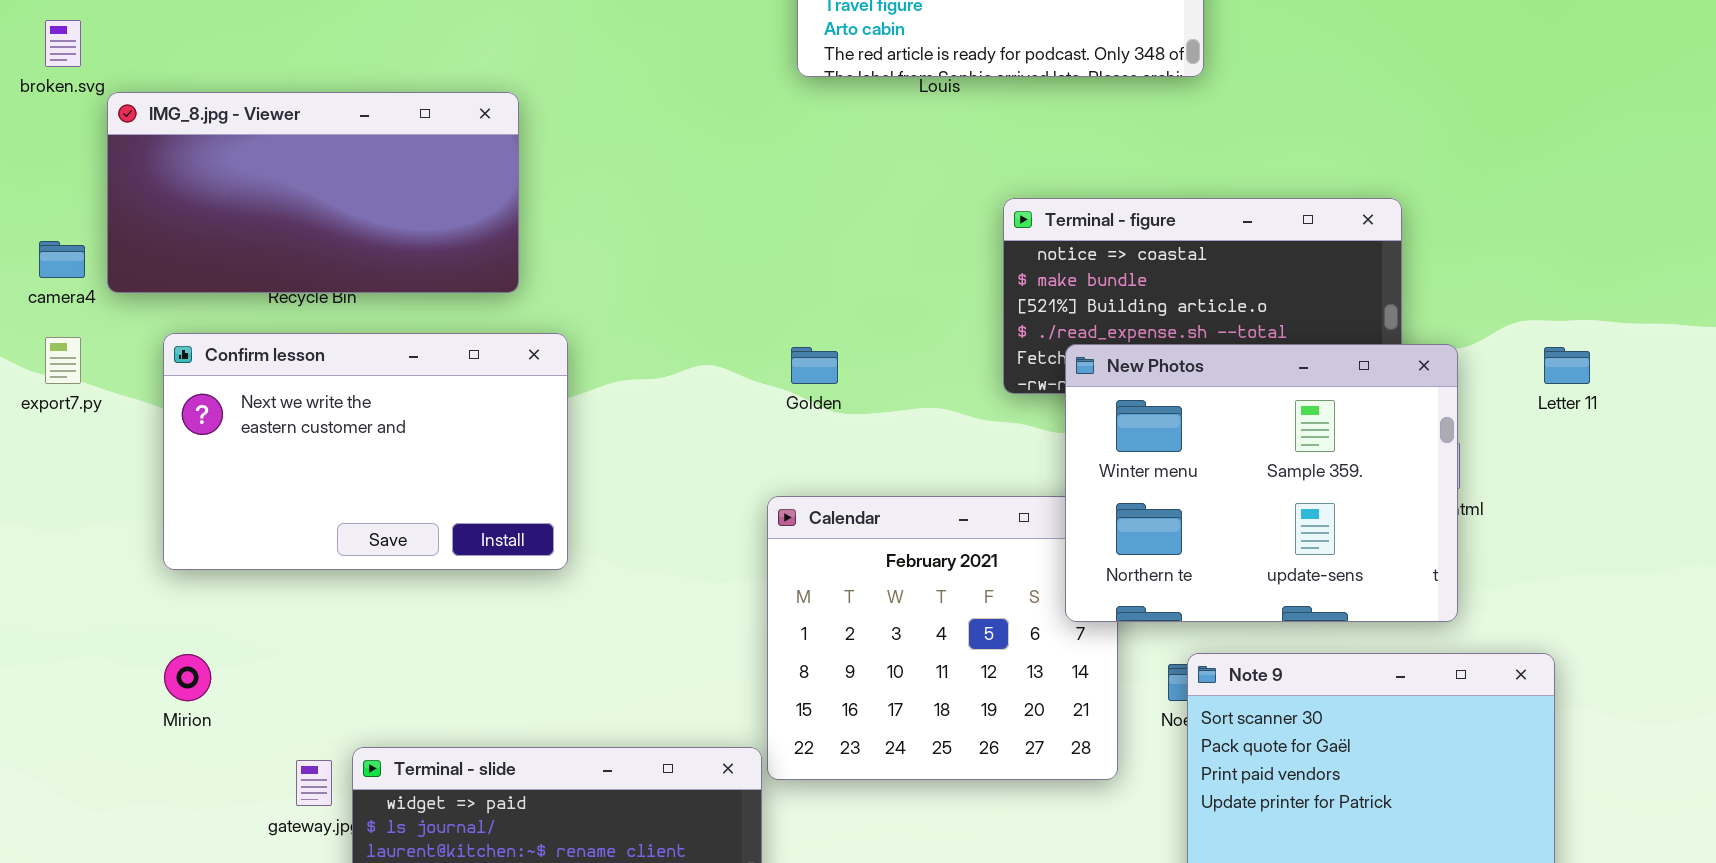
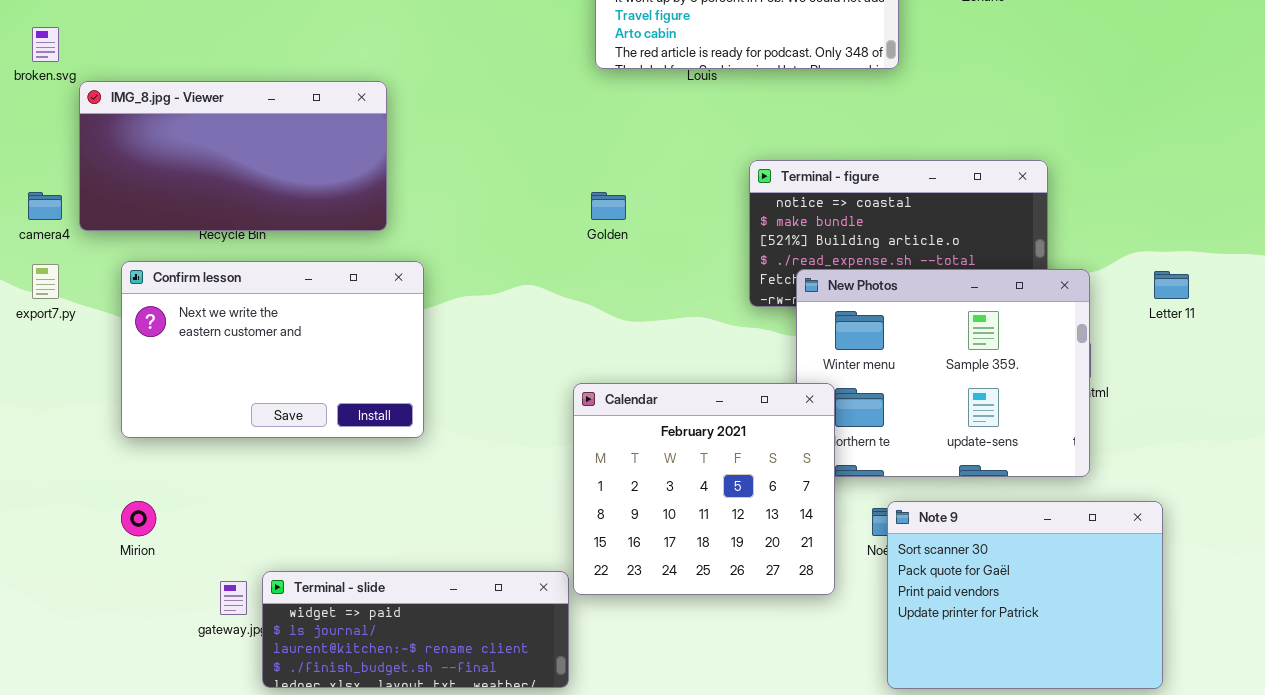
Golden: [791,347,838,384] -> [591,192,626,220], moved
Calendar: [767,496,1118,780] -> [573,383,835,595], raised

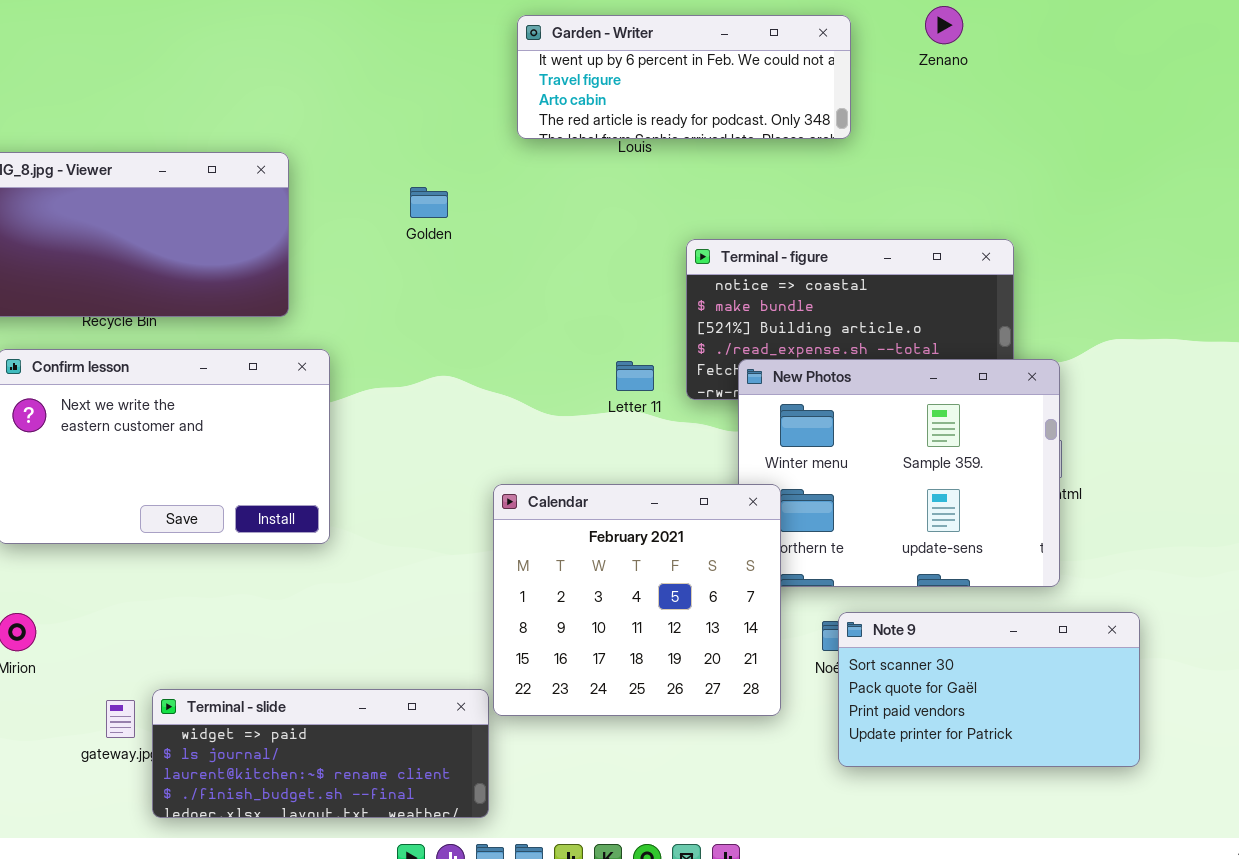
Golden: [591,192,626,220] -> [410,187,448,218], moved
Letter 11: [1154,271,1189,299] -> [616,361,654,391], moved
Note 9: [887,501,1163,689] -> [838,612,1140,767], resized

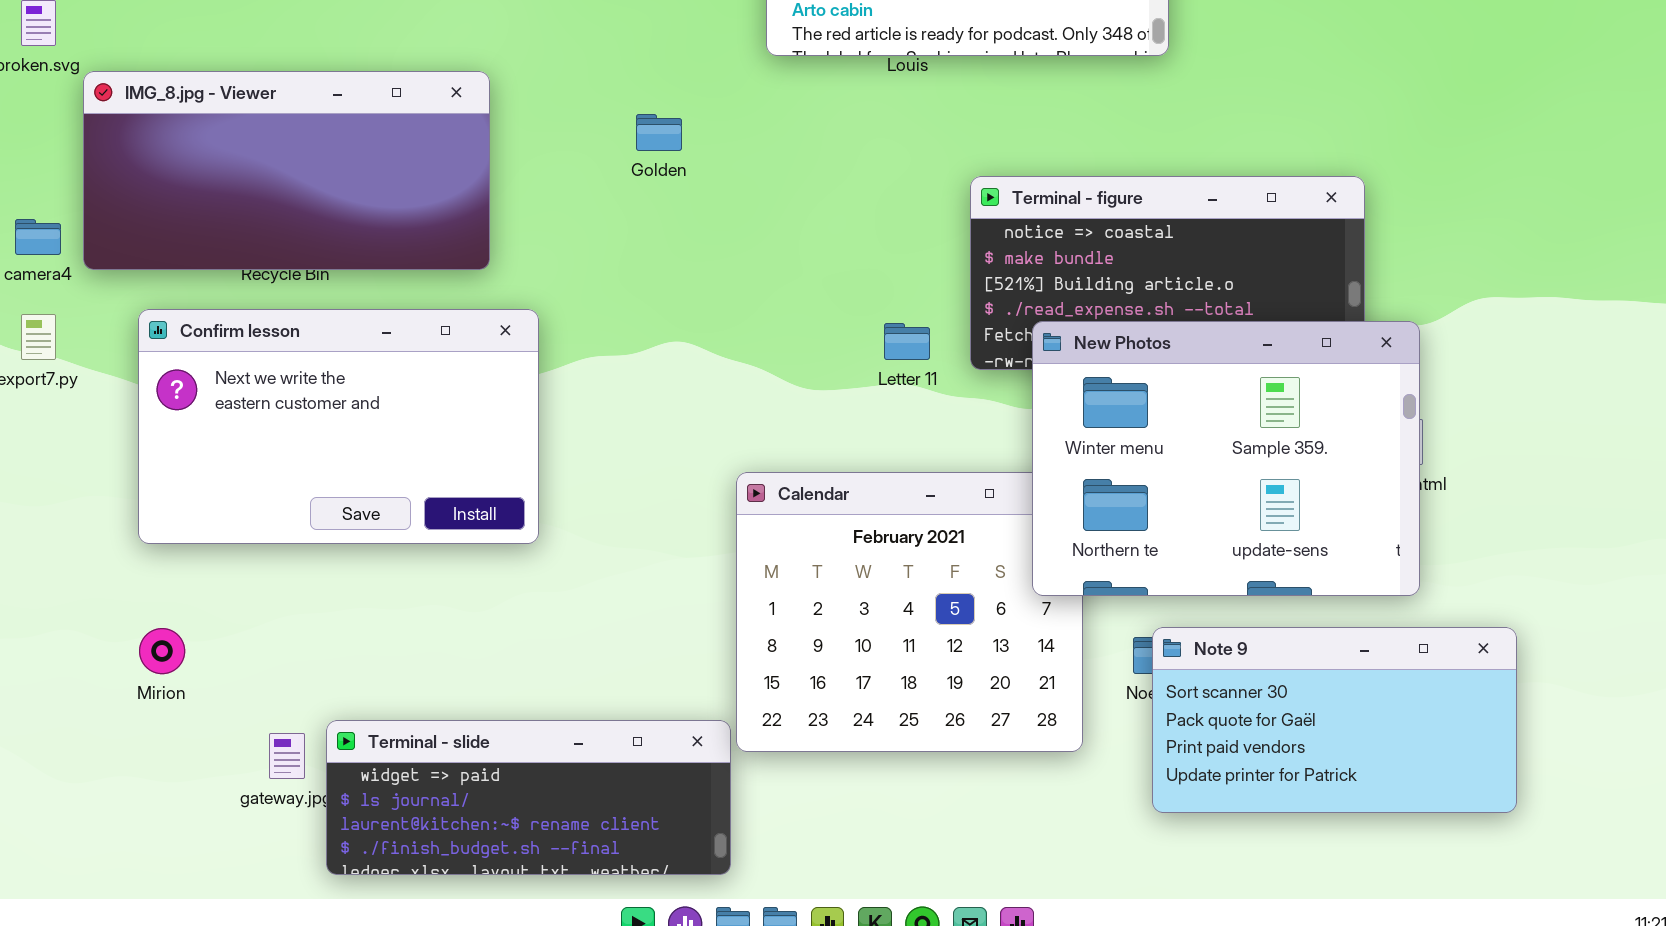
New Photos: [738,359,1060,587] -> [1032,321,1420,596], raised

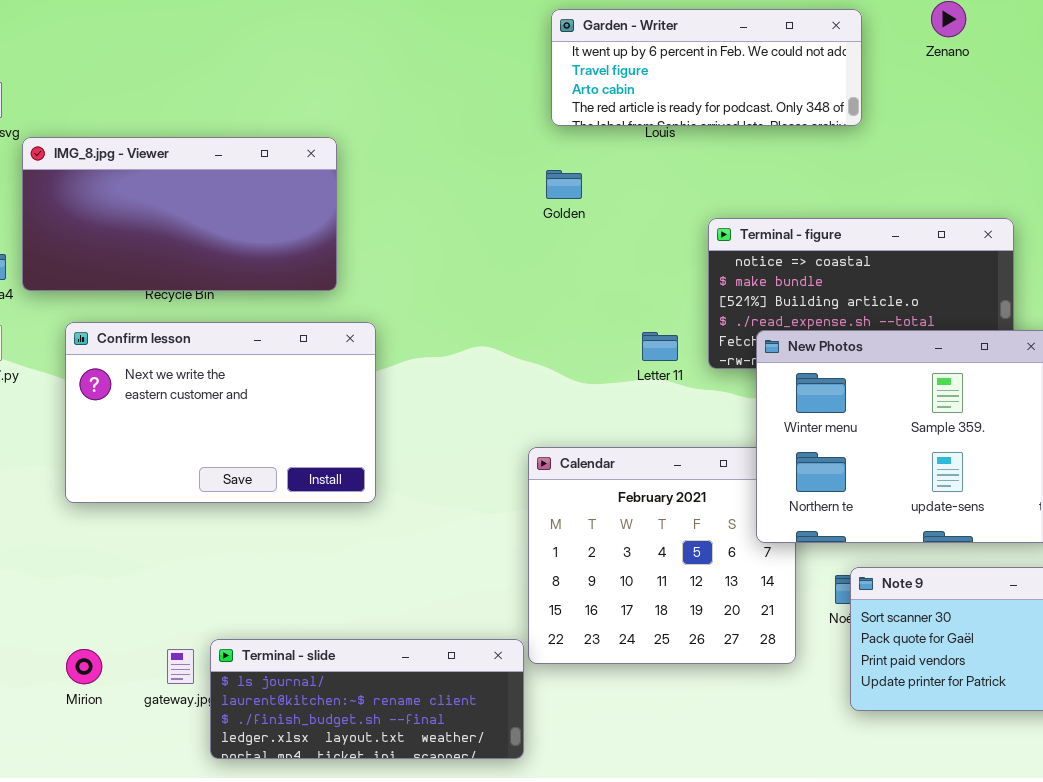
Golden: [636,114,682,151] -> [546,170,582,199], moved
Mirion: [139,628,185,674] -> [66,649,102,684], moved
Terminal - slide: [326,720,731,875] -> [210,639,524,759], scrolled down 1 row

